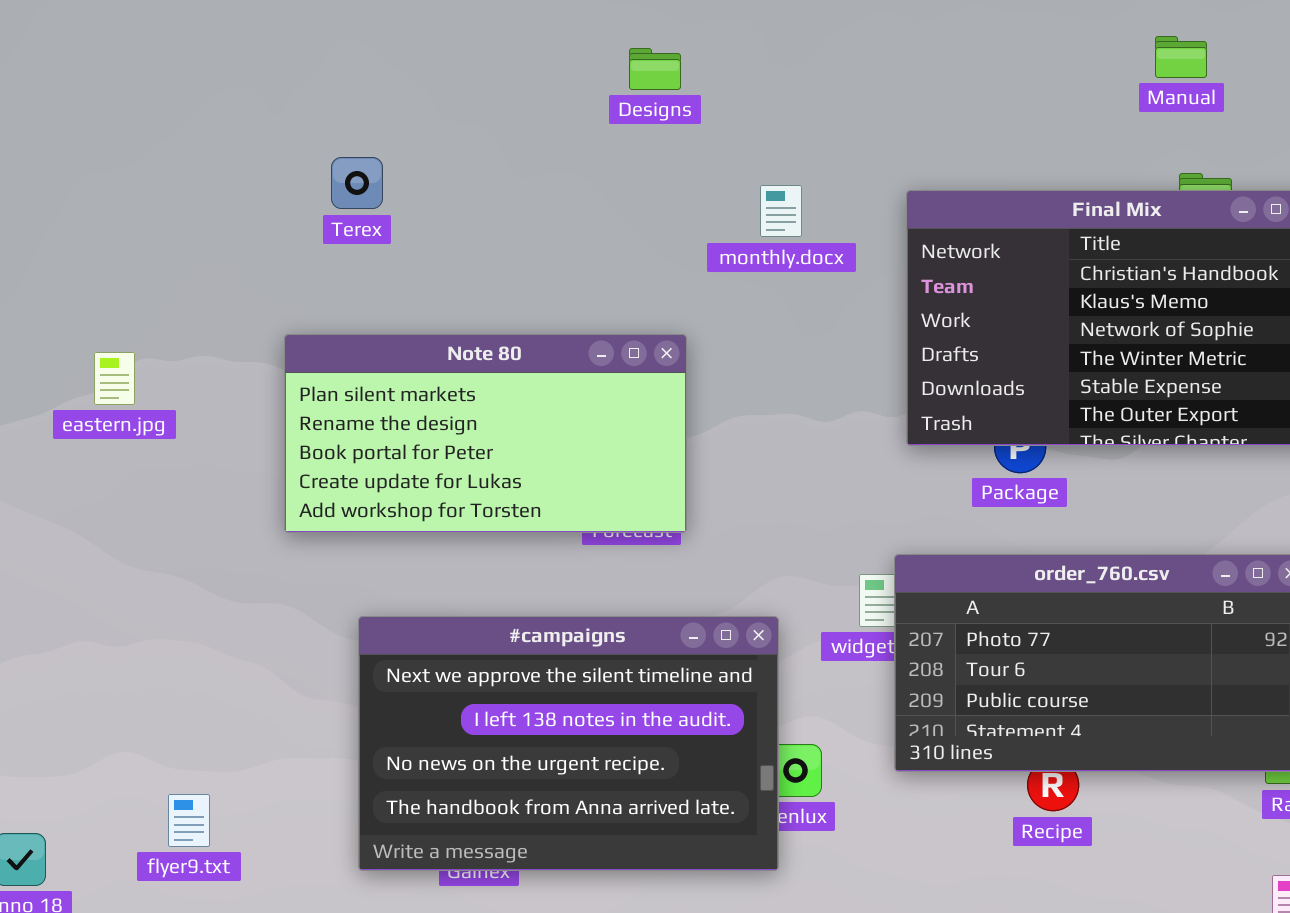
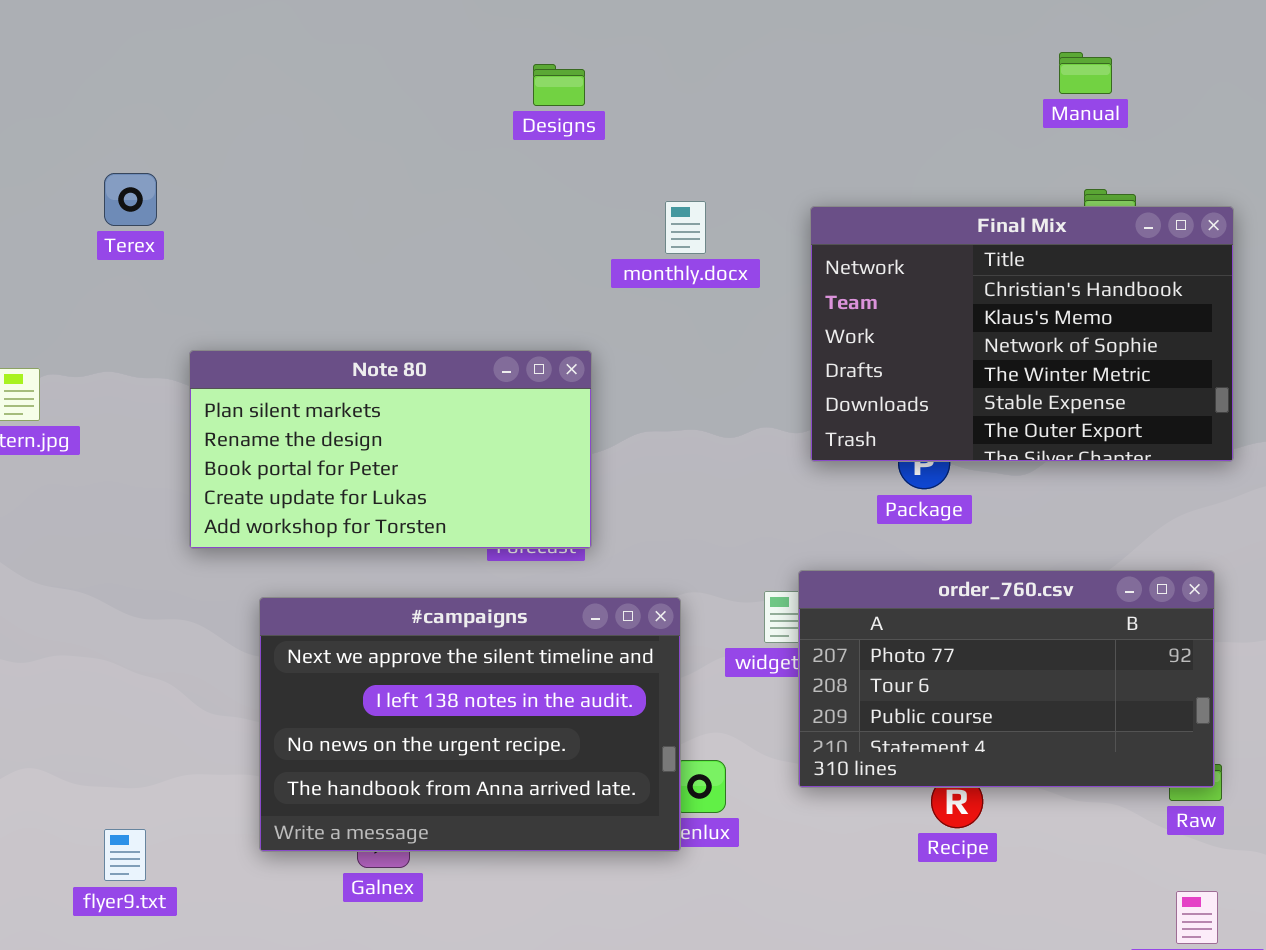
Terex: [331,157,383,209] -> [104,173,157,226], moved
#campaigns: [358,616,779,871] -> [259,597,681,852], moved
flyer9.txt: [168,794,210,847] -> [104,829,146,881], moved

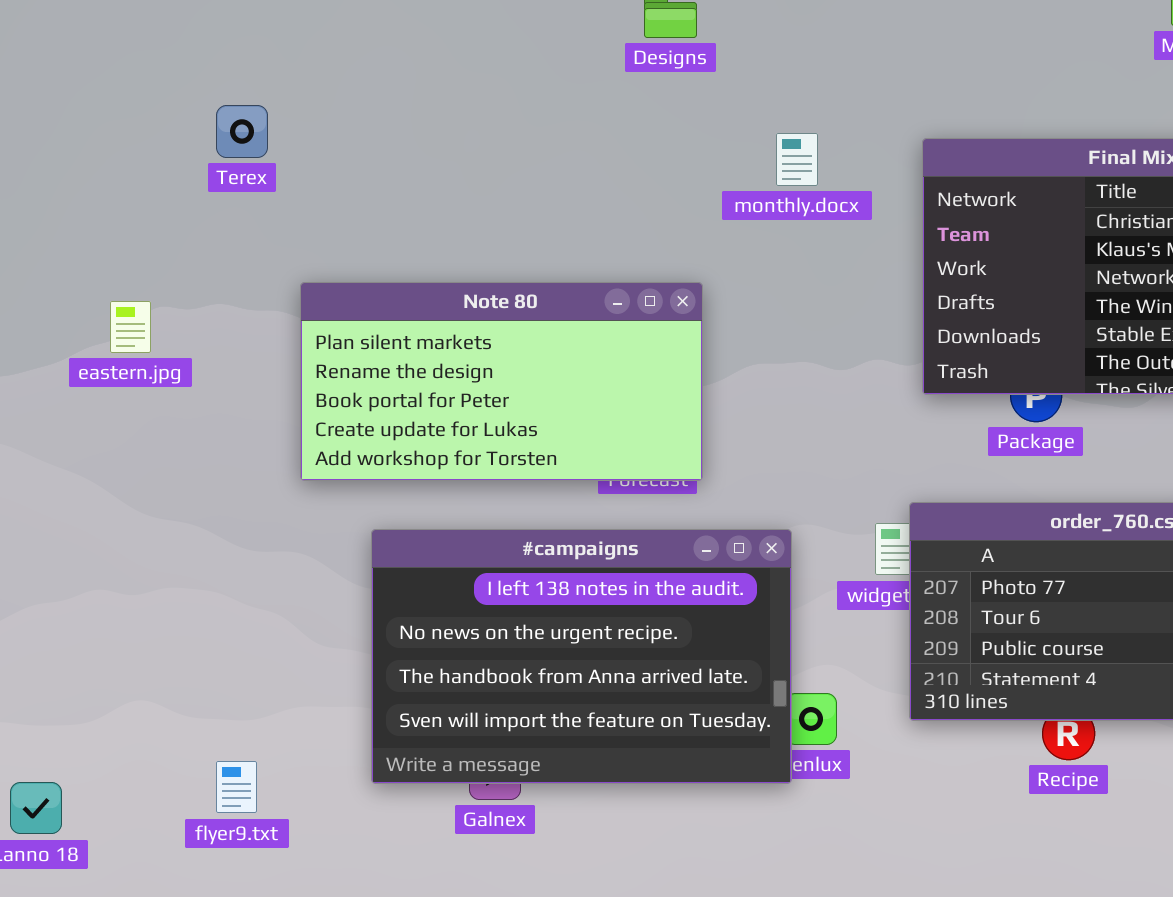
#campaigns: [259,597,681,852] -> [371,529,792,784], scrolled down 1 row

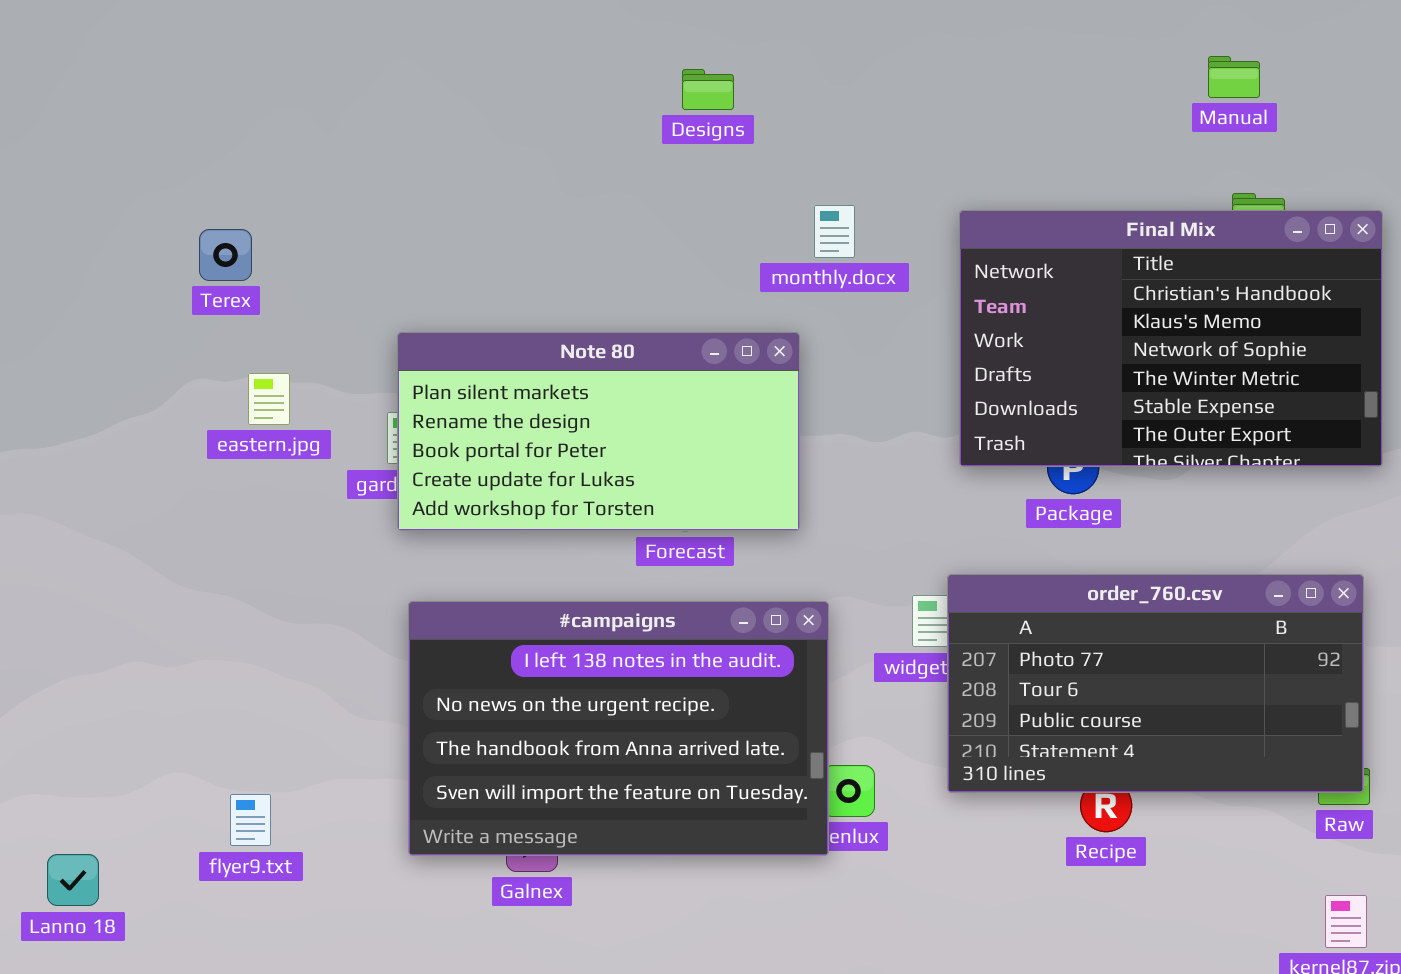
Terex: [216,105,268,158] -> [199,229,252,281], moved
Note 80: [300,282,703,481] -> [397,332,800,531], moved
eastern.jpg: [110,301,151,353] -> [248,373,290,425], moved
flyer9.txt: [216,761,257,813] -> [230,794,271,846], moved

